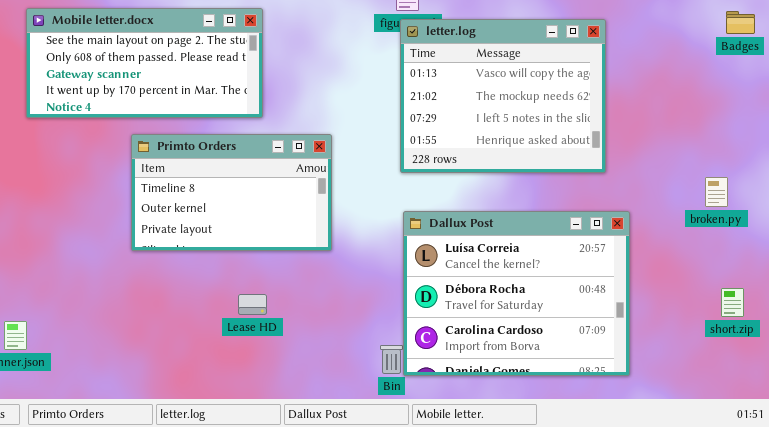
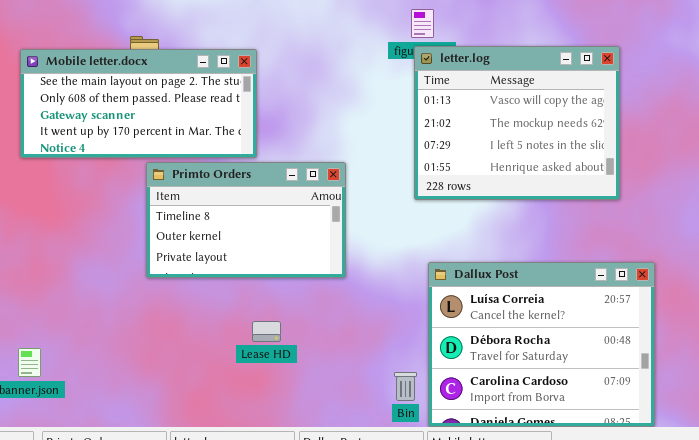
Mobile letter.docx: [26,8,263,118] -> [20,49,257,158], moved
Dallux Post: [403,211,630,376] -> [428,262,655,427], moved

